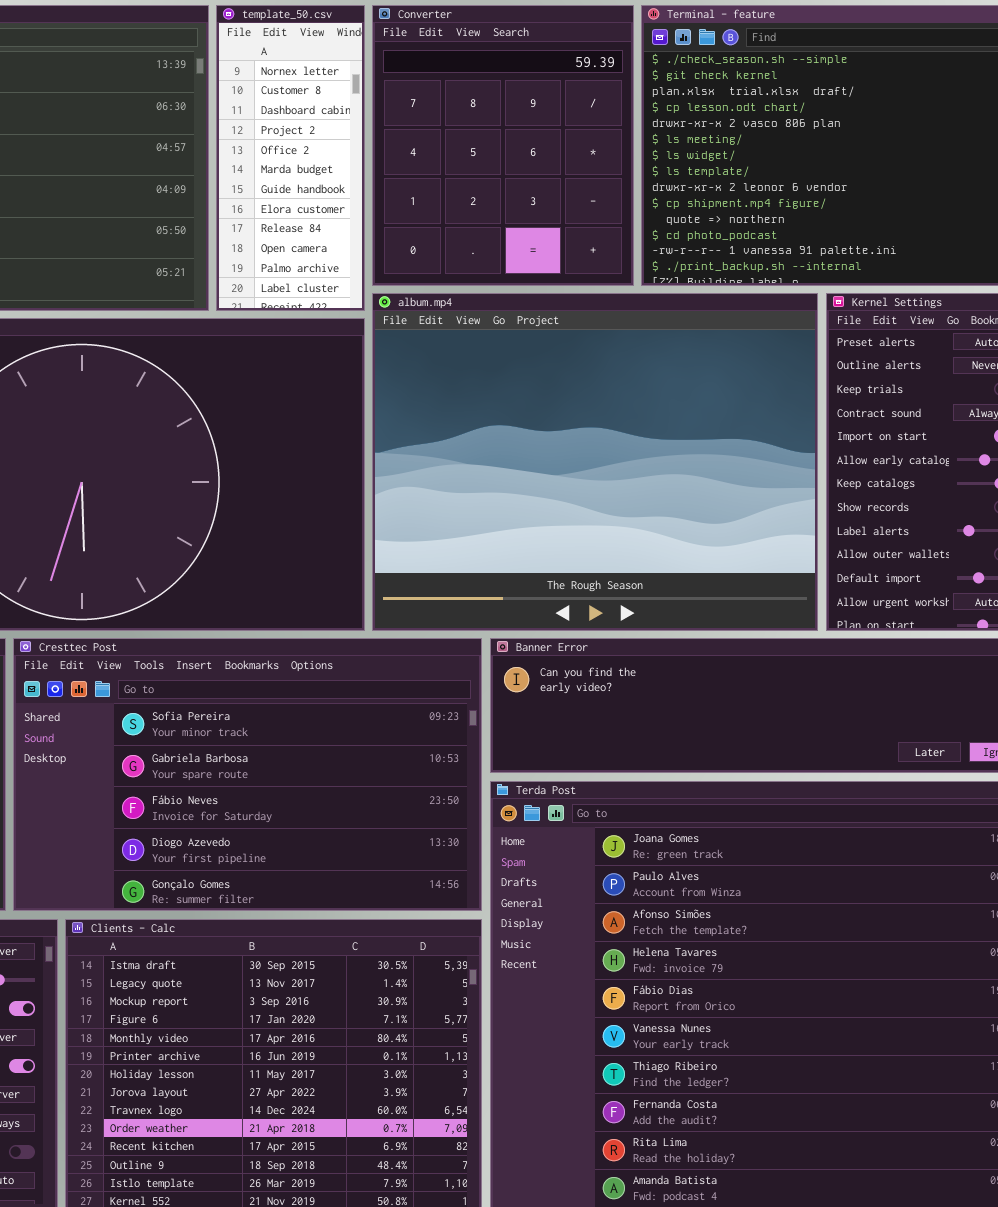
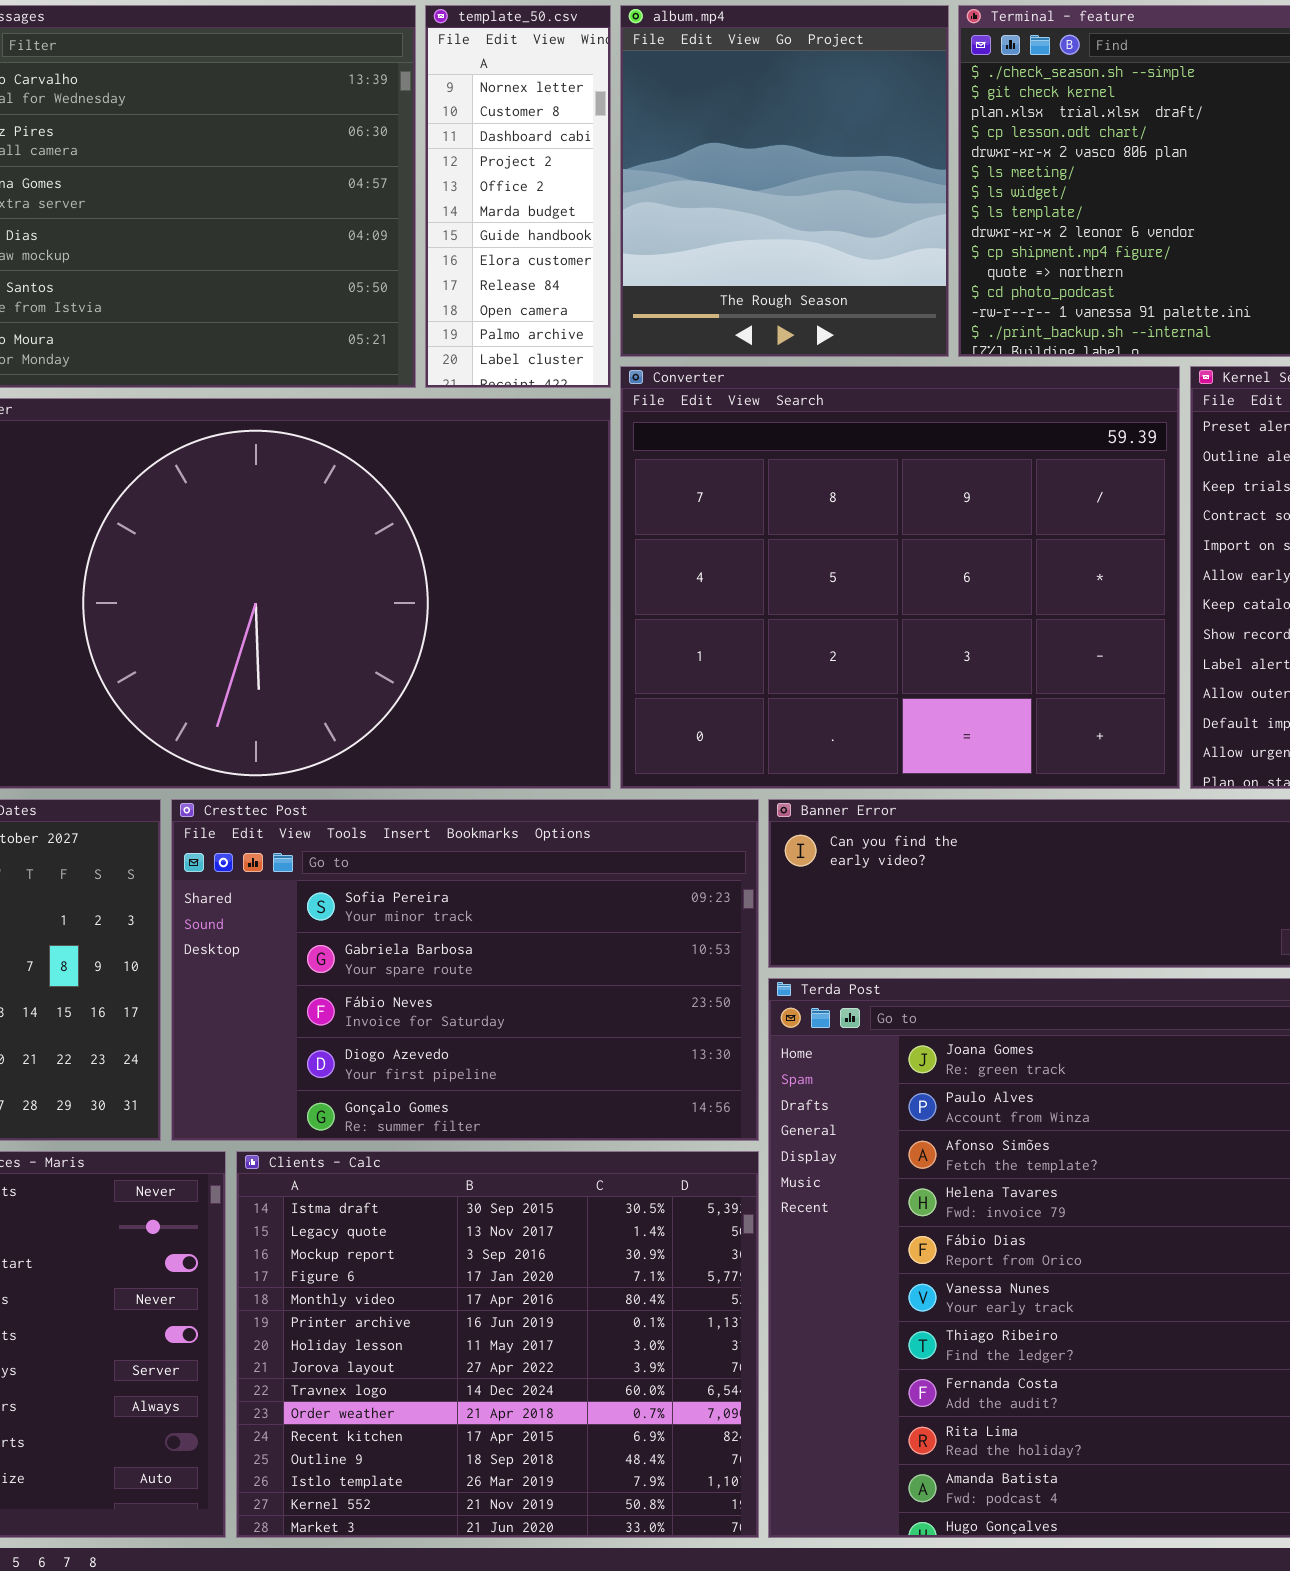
Converter: [372,5,634,286] -> [620,366,1180,789], moved, resized
album.mp4: [372,293,818,631] -> [620,5,949,357], moved, resized

